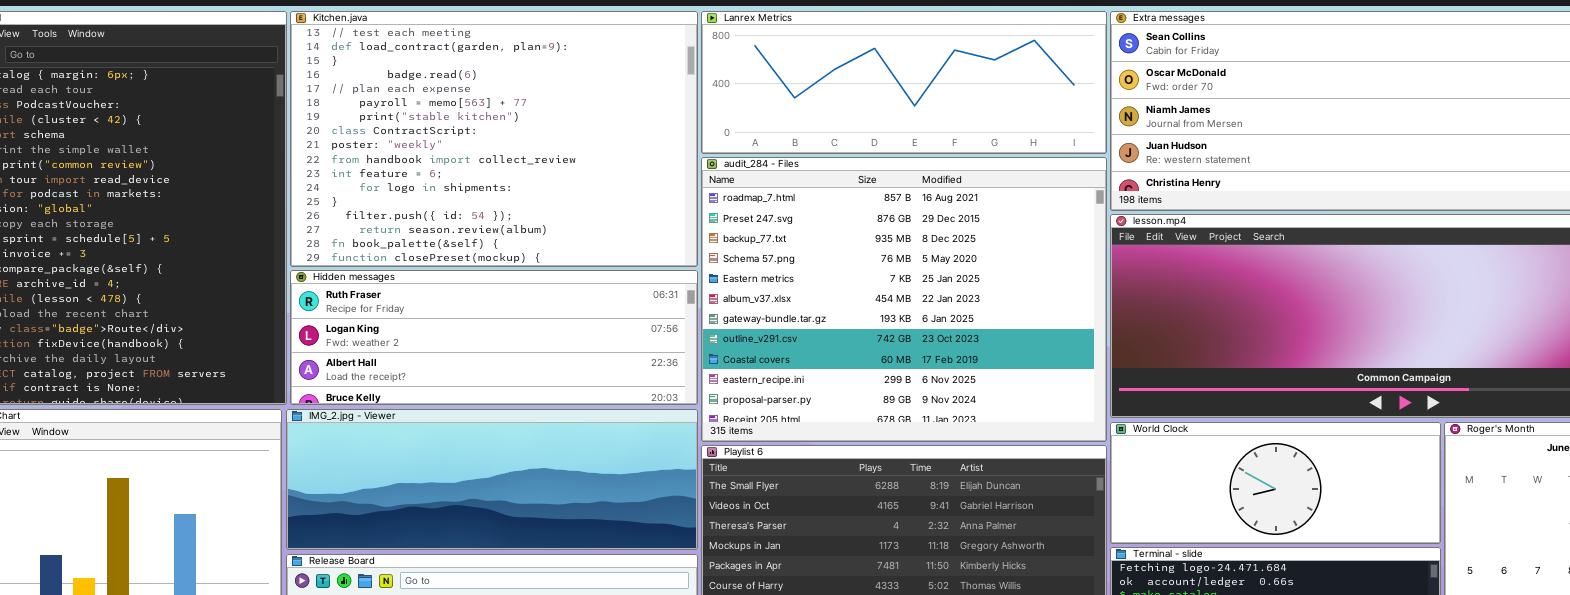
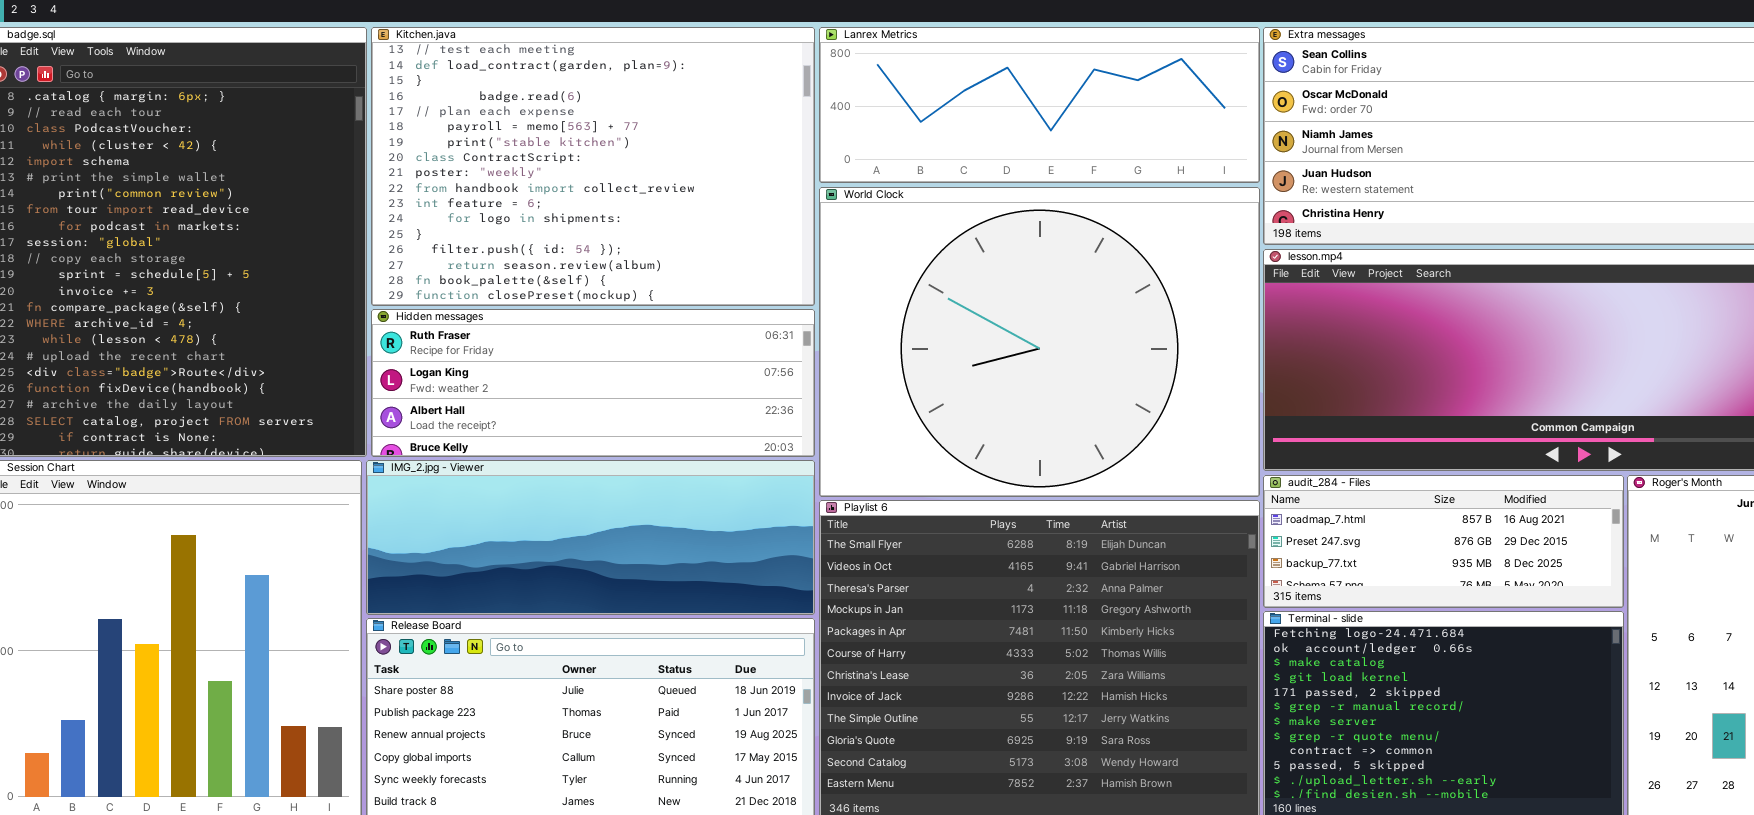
audit_284 - Files: [701,157,1107,442] -> [1263,475,1624,608], moved, resized
World Clock: [1110,422,1441,544] -> [819,187,1260,497], moved, resized

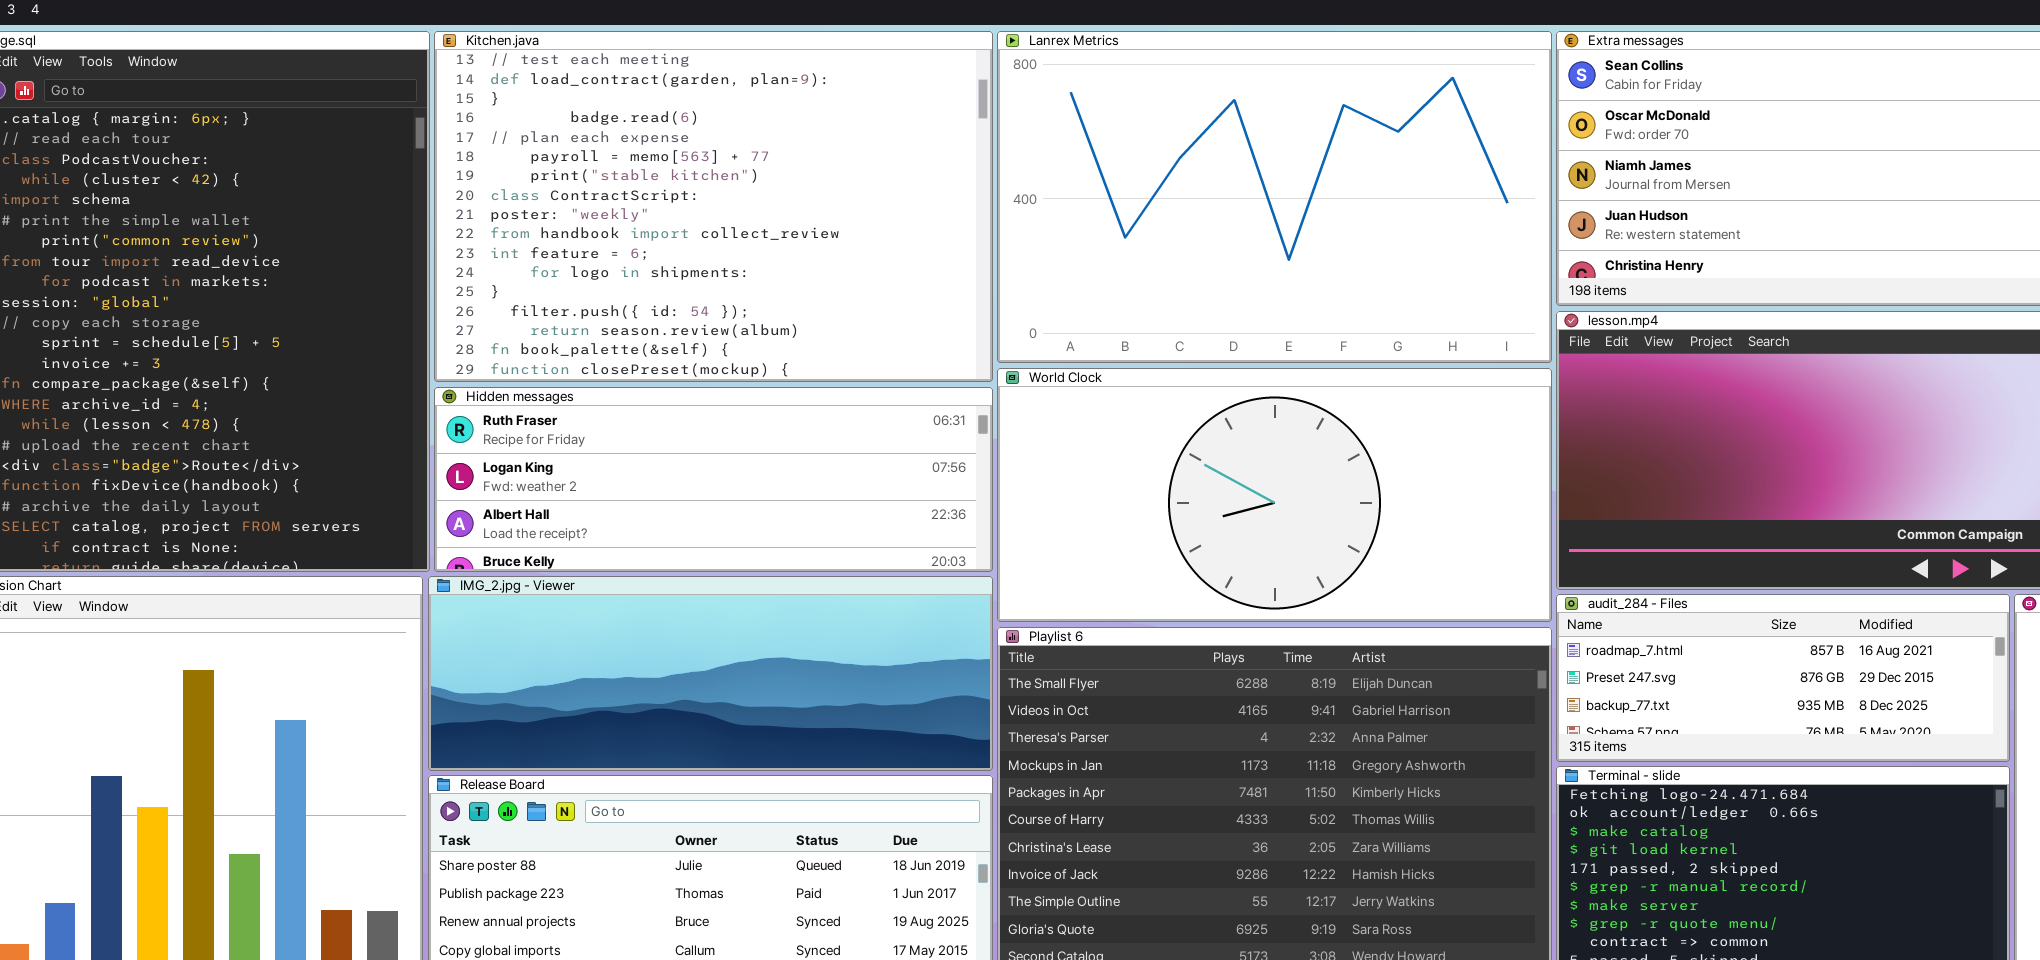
Lanrex Metrics: [819,27,1260,183] -> [997,31,1552,363], resized
World Clock: [819,187,1260,497] -> [997,368,1552,622], resized

